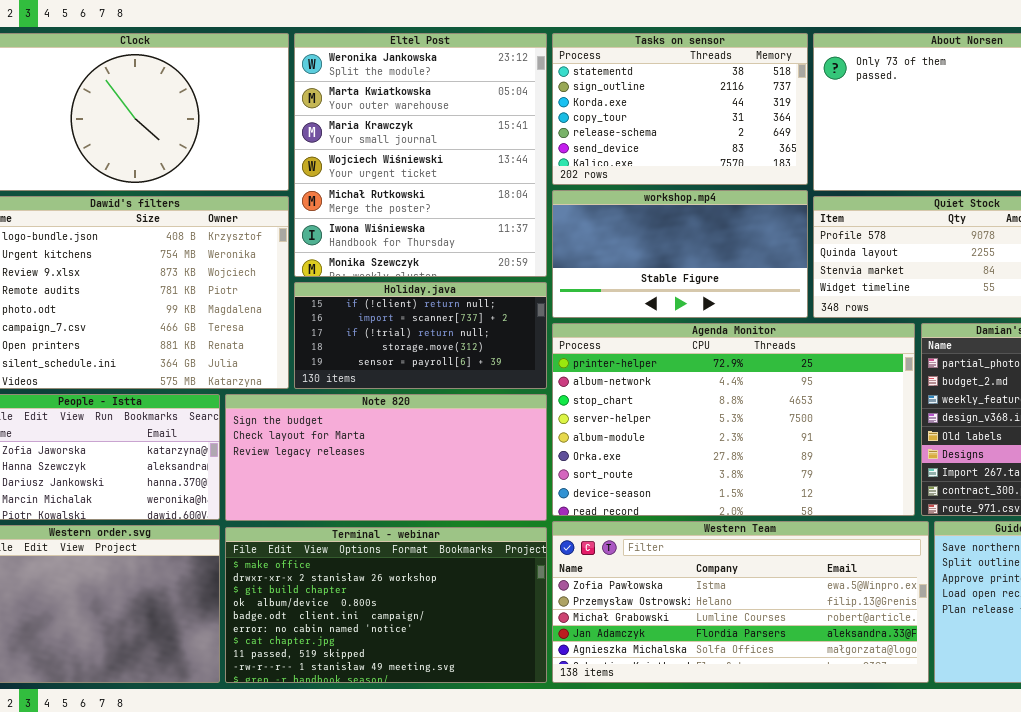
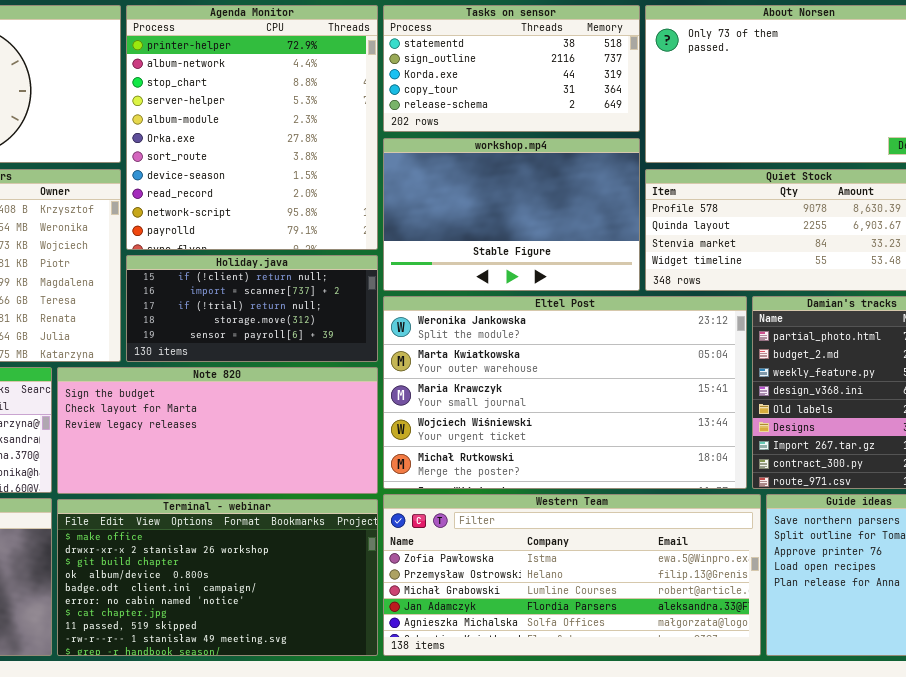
Eltel Post: [294,33,547,277] -> [383,296,747,489], moved, resized
Tasks on sensor: [552,33,808,185] -> [383,5,640,132], resized
workshop.mp4: [552,190,808,318] -> [383,138,640,291], resized
Agenda Monitor: [552,323,915,516] -> [126,5,378,250], moved, resized

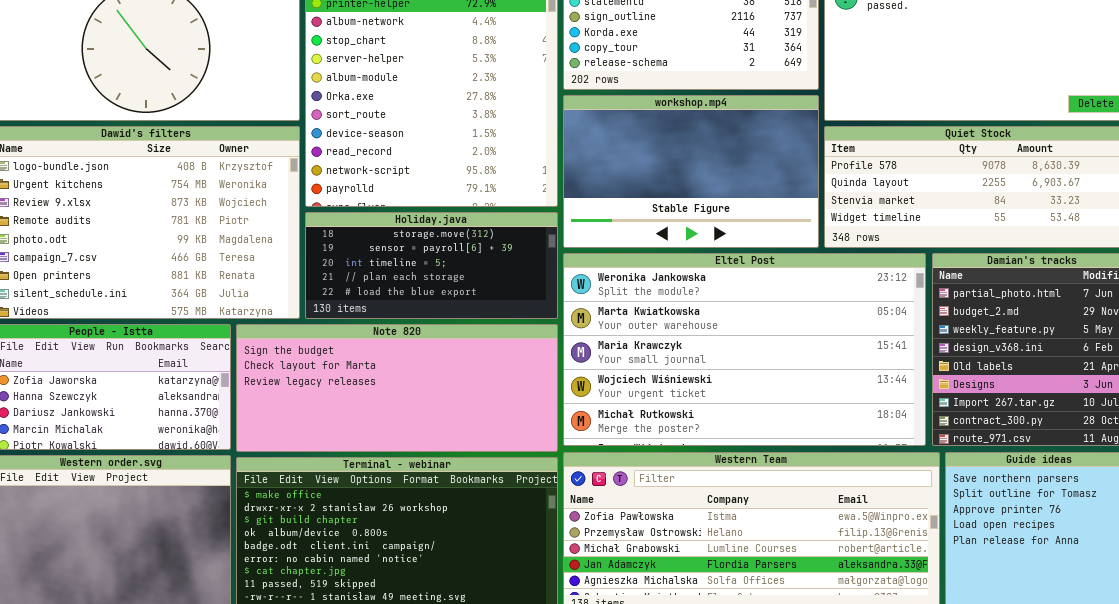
Holiday.java: [126,255,378,362] -> [305,212,558,319], scrolled down 3 rows

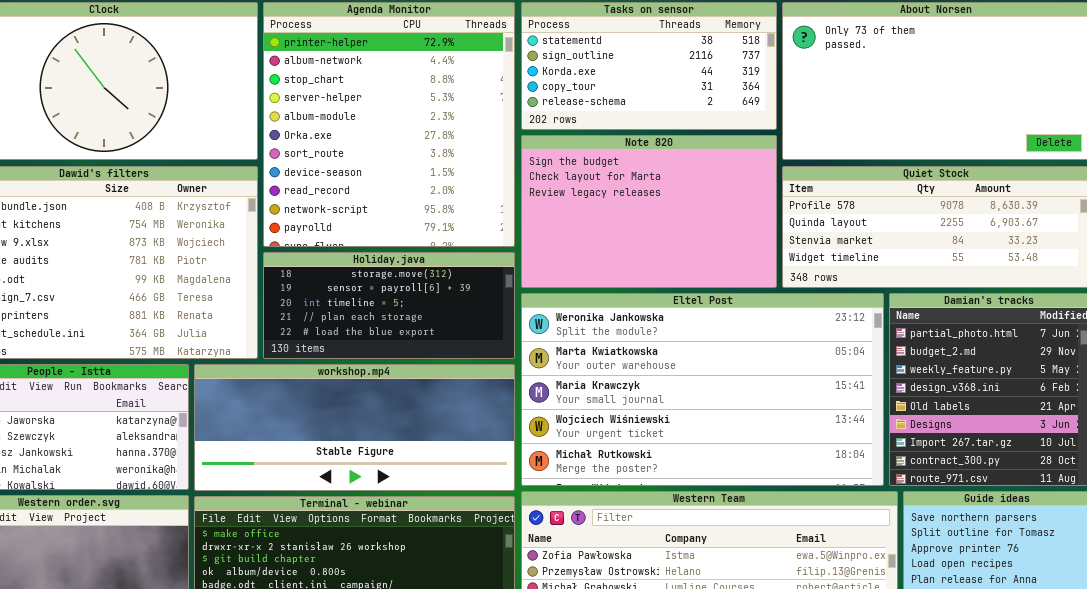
workshop.mp4: [563,95,819,248] -> [194,364,515,491], moved, resized
Note 820: [236,324,558,452] -> [521,135,777,288], moved, resized

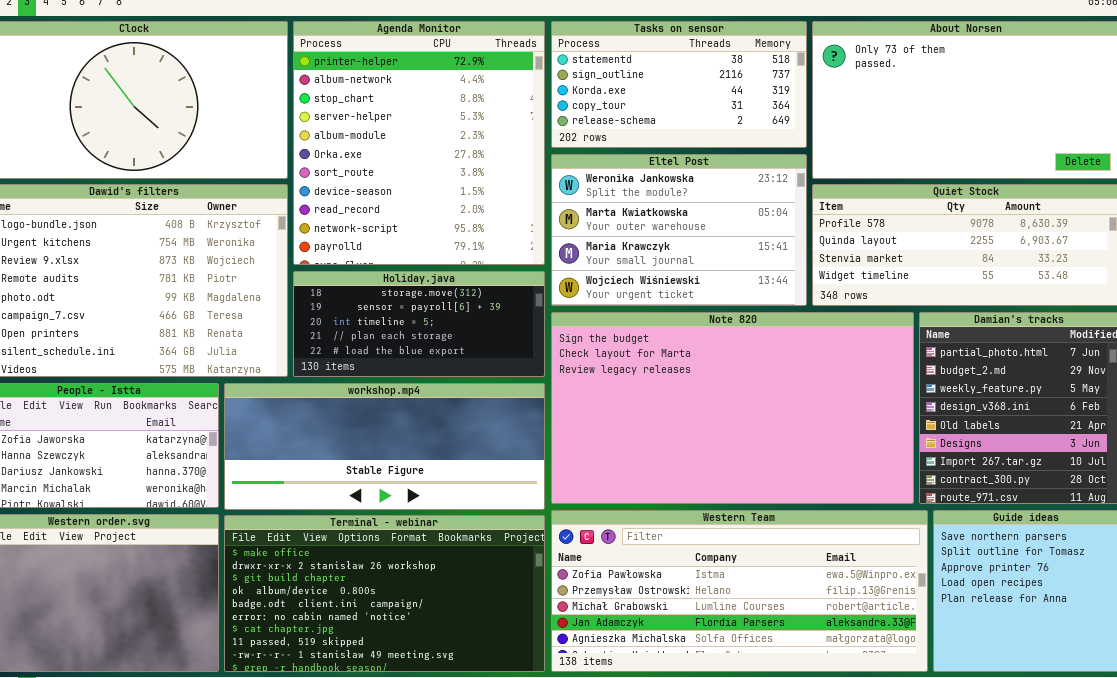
Note 820: [521,135,777,288] -> [551,312,914,504], moved, resized
Eltel Post: [521,293,884,486] -> [551,154,807,306], moved, resized

